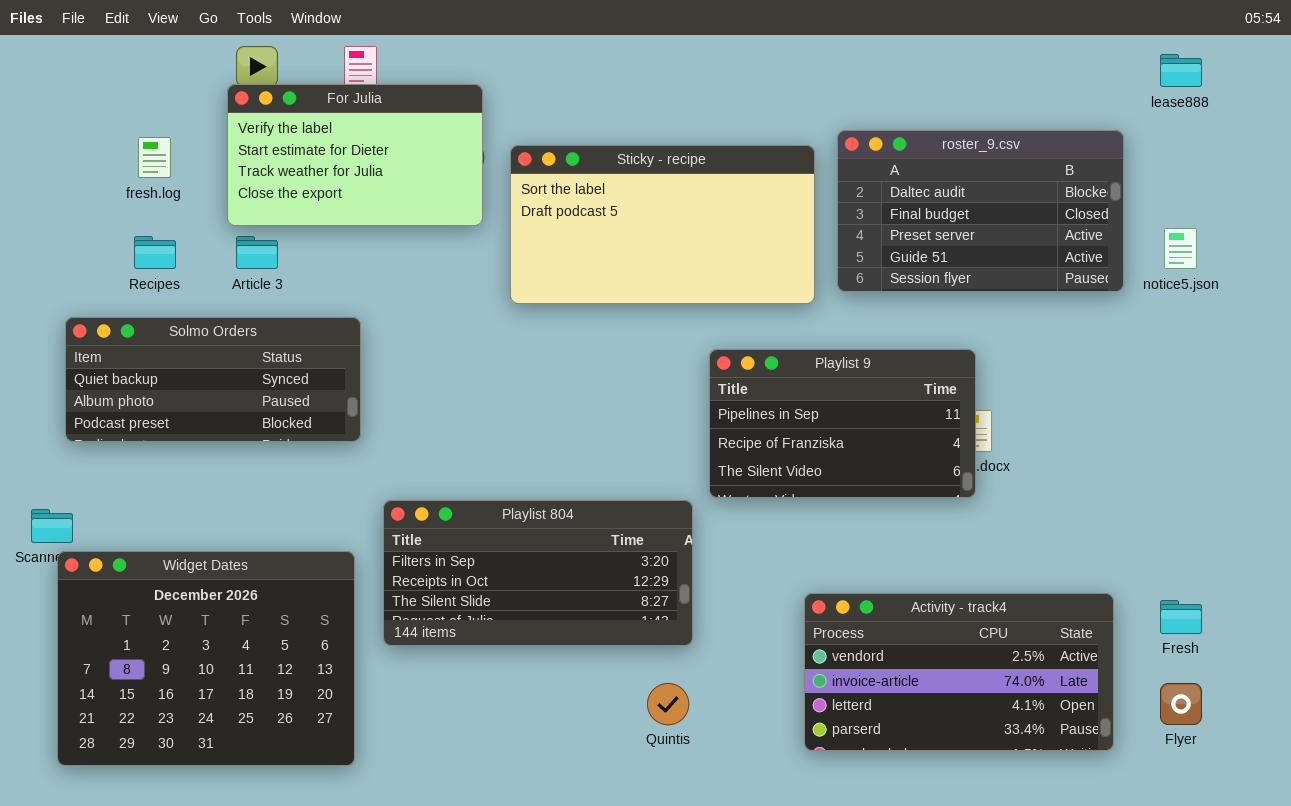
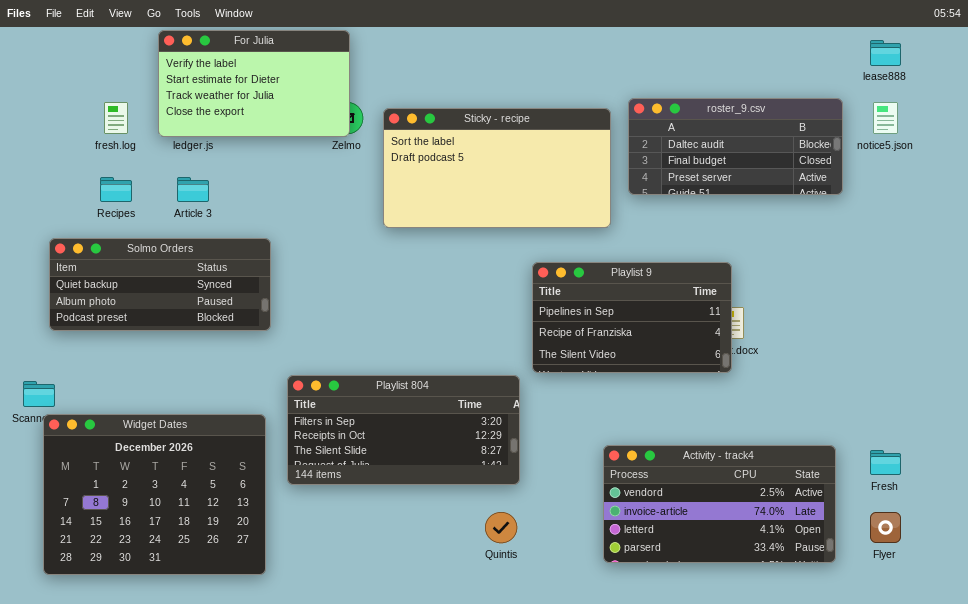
For Julia: [227,84,483,226] -> [158,30,350,137], moved
roster_9.csv: [837,130,1124,292] -> [628,98,843,195], resized
notice5.json: [1164,228,1197,269] -> [873,102,898,134], moved

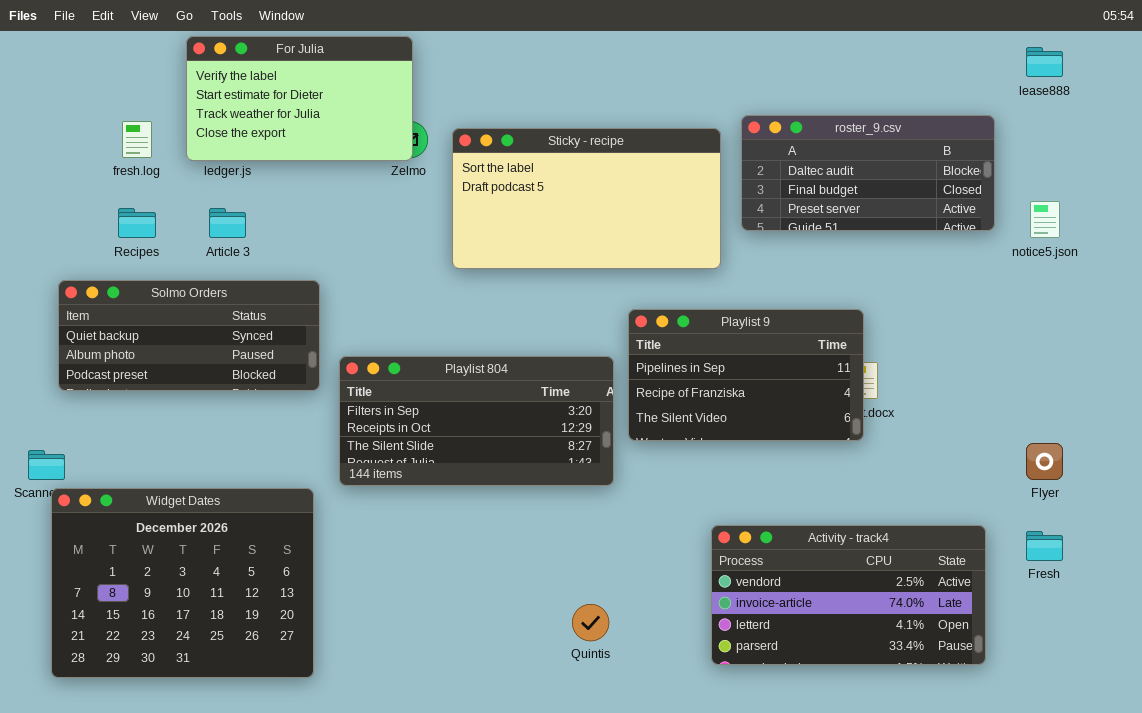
notice5.json: [873,102,898,134] -> [1030,201,1060,238], moved
Playlist 804: [287,375,520,485] -> [339,356,614,486], moved
Flyer: [870,512,901,543] -> [1026,443,1063,480], moved

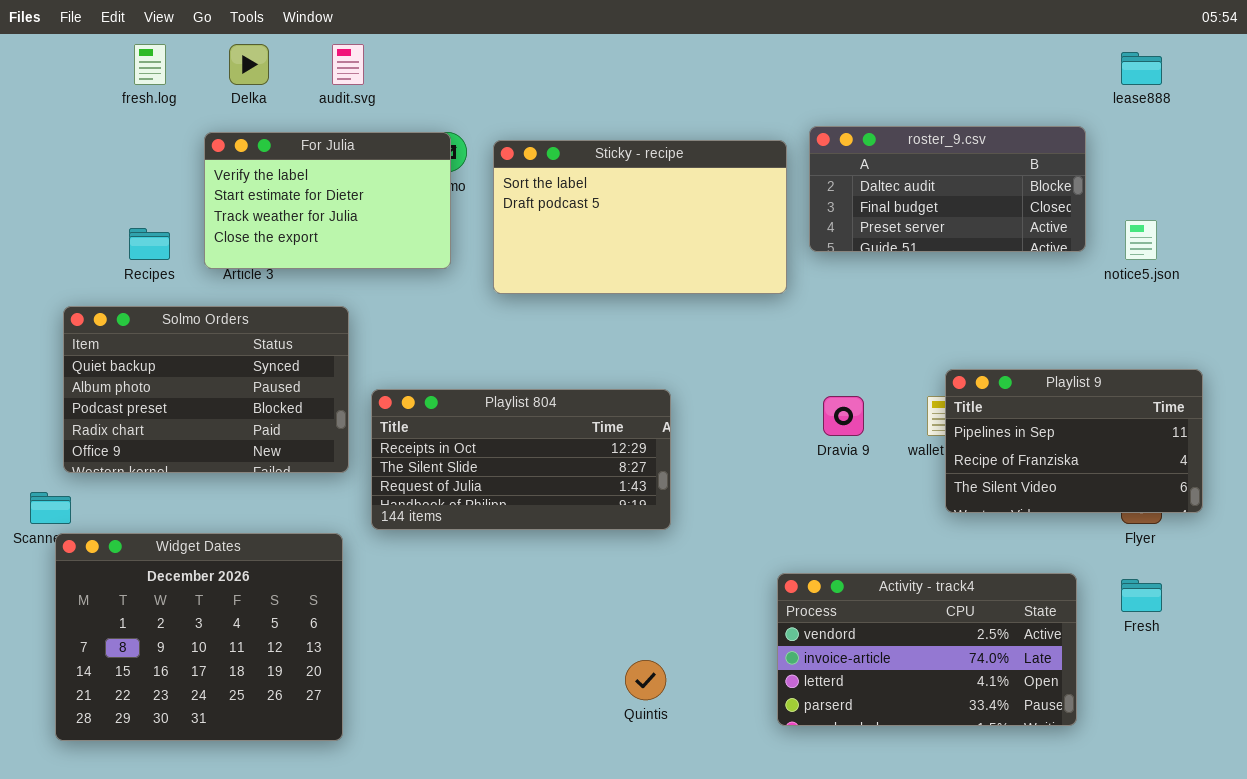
For Julia: [186,36,413,161] -> [204,132,451,269], moved
fresh.log: [122,121,152,158] -> [134,44,166,85], moved
Solmo Orders: [58,280,320,391] -> [63,306,349,473], resized
Playlist 9: [628,309,864,441] -> [945,369,1203,513], moved
Playlist 804: [339,356,614,486] -> [371,389,671,530], scrolled down 1 row

